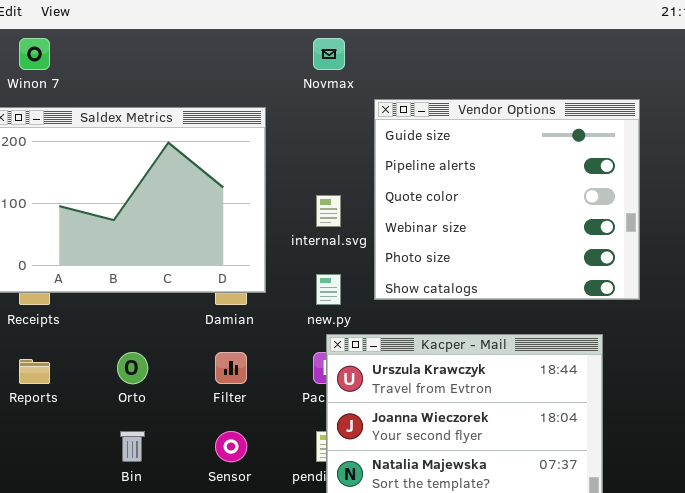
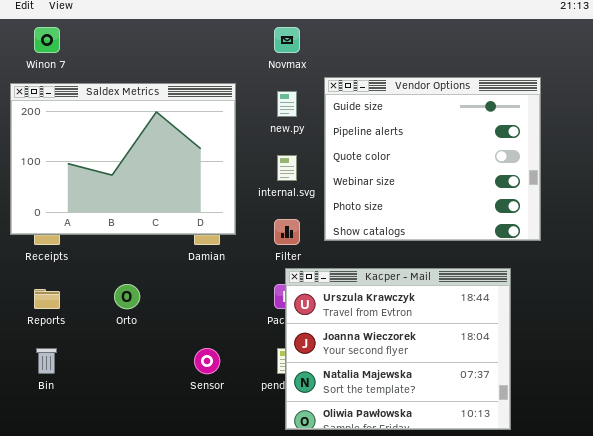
new.py: [316,274,341,305] -> [277,91,297,117], moved
Filter: [215,352,247,384] -> [274,219,300,245], moved
Bin: [120,431,145,462] -> [36,348,57,374], moved

